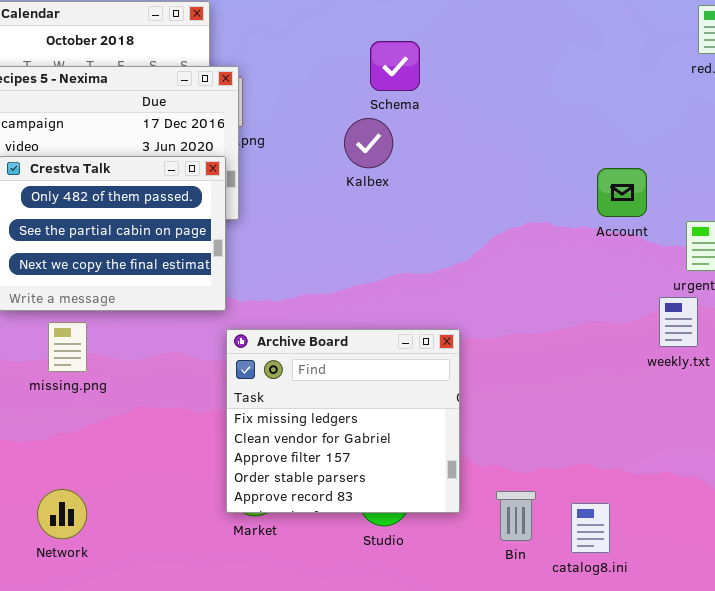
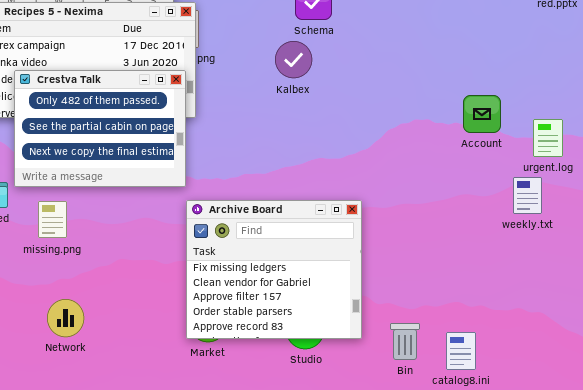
Account: [597,168,647,217] -> [463,95,501,133], moved
missing.png: [48,322,87,372] -> [38,201,67,238], moved
Network: [37,489,87,539] -> [47,299,84,337], moved

